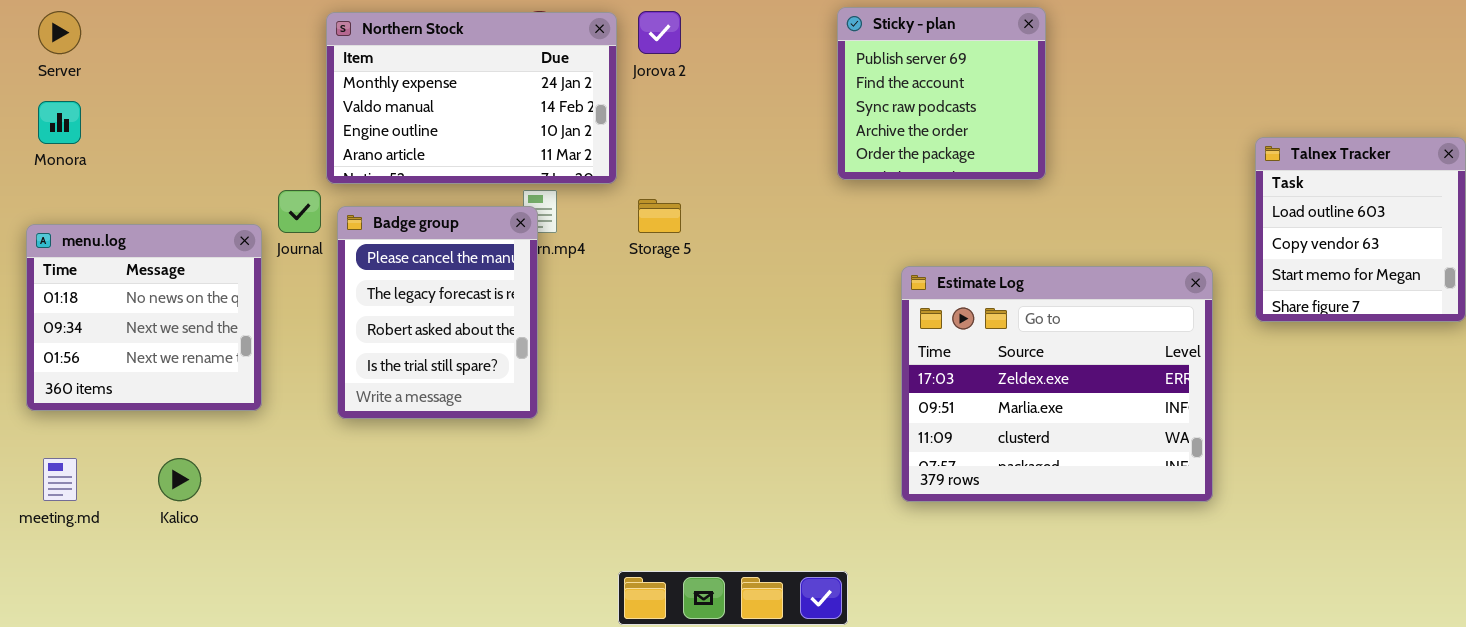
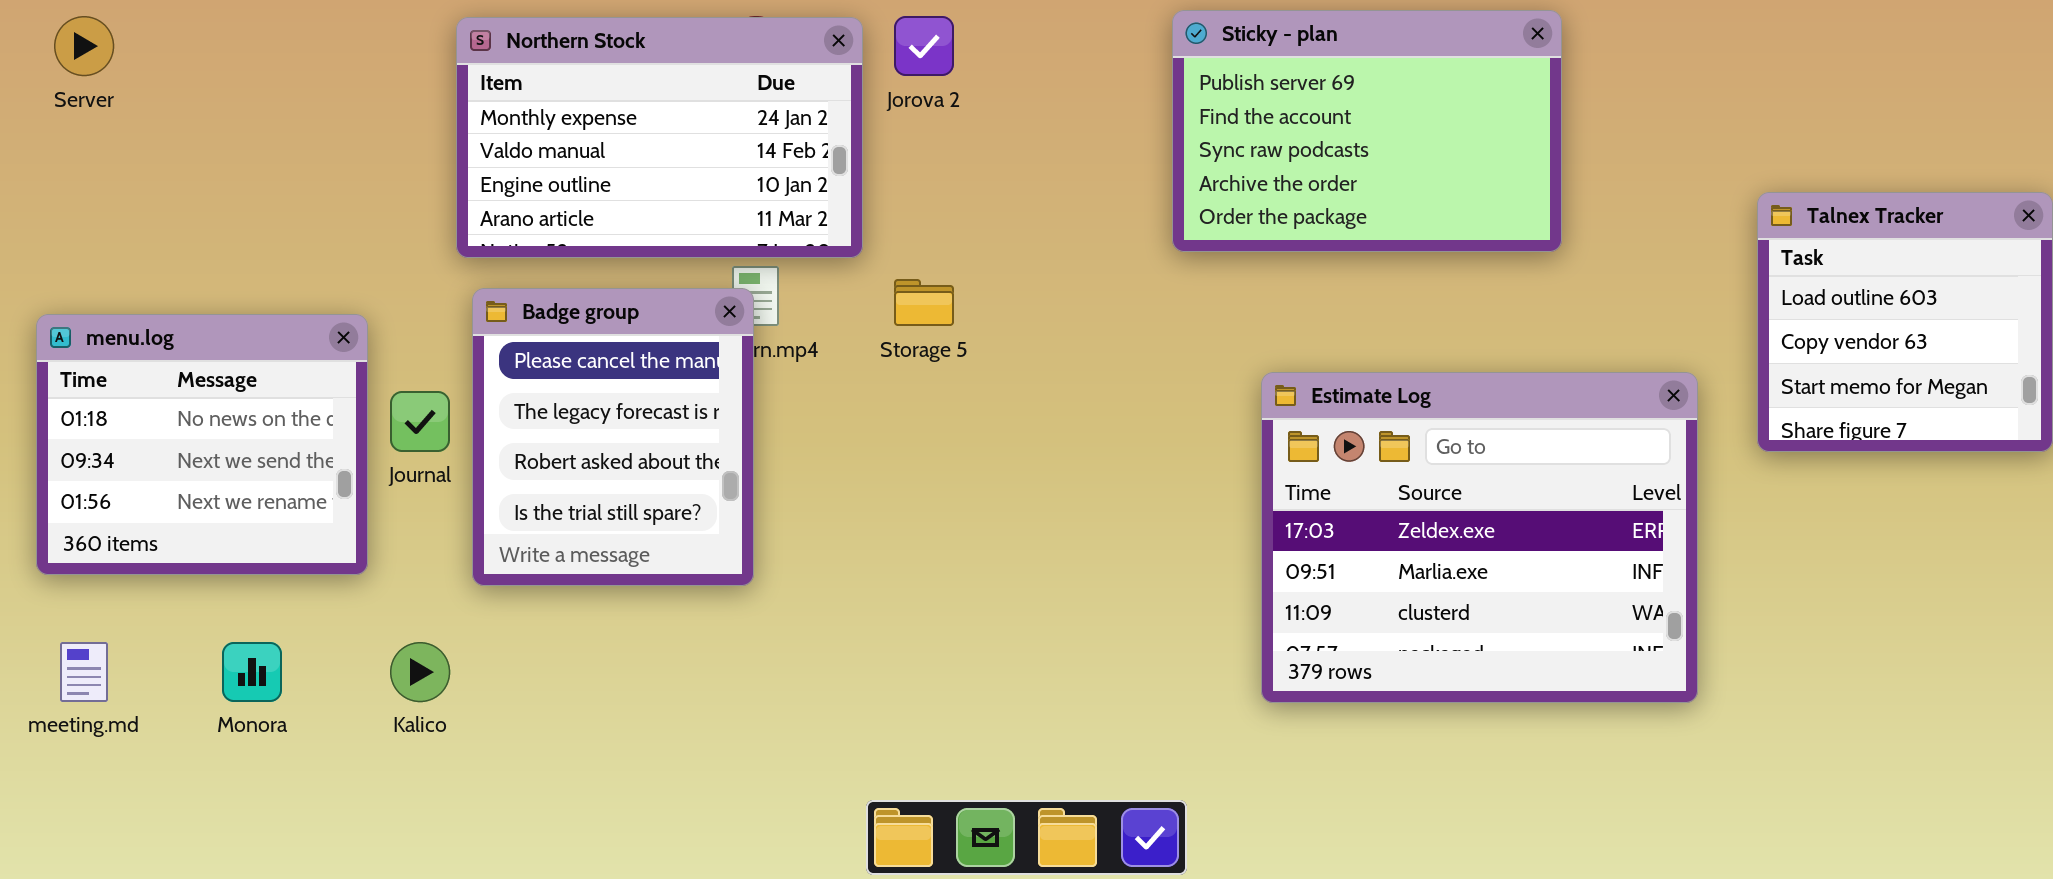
Sticky - plan: [837,7,1046,180] -> [1172,10,1562,252], resized
Monora: [38,101,81,144] -> [222,642,282,702], moved
Journal: [278,190,321,233] -> [390,391,450,452], moved
Kalico: [158,458,201,501] -> [390,642,450,702], moved

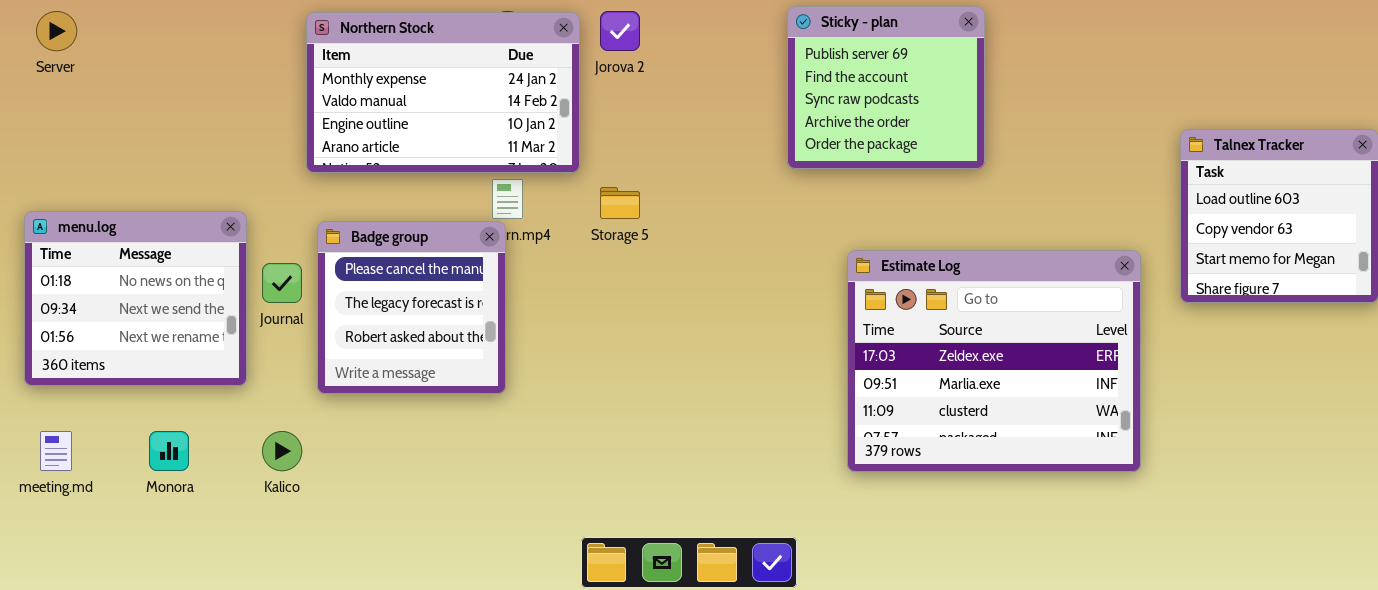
Sticky - plan: [1172,10,1562,252] -> [787,6,985,169], resized
Badge group: [472,288,754,586] -> [317,221,506,394], resized

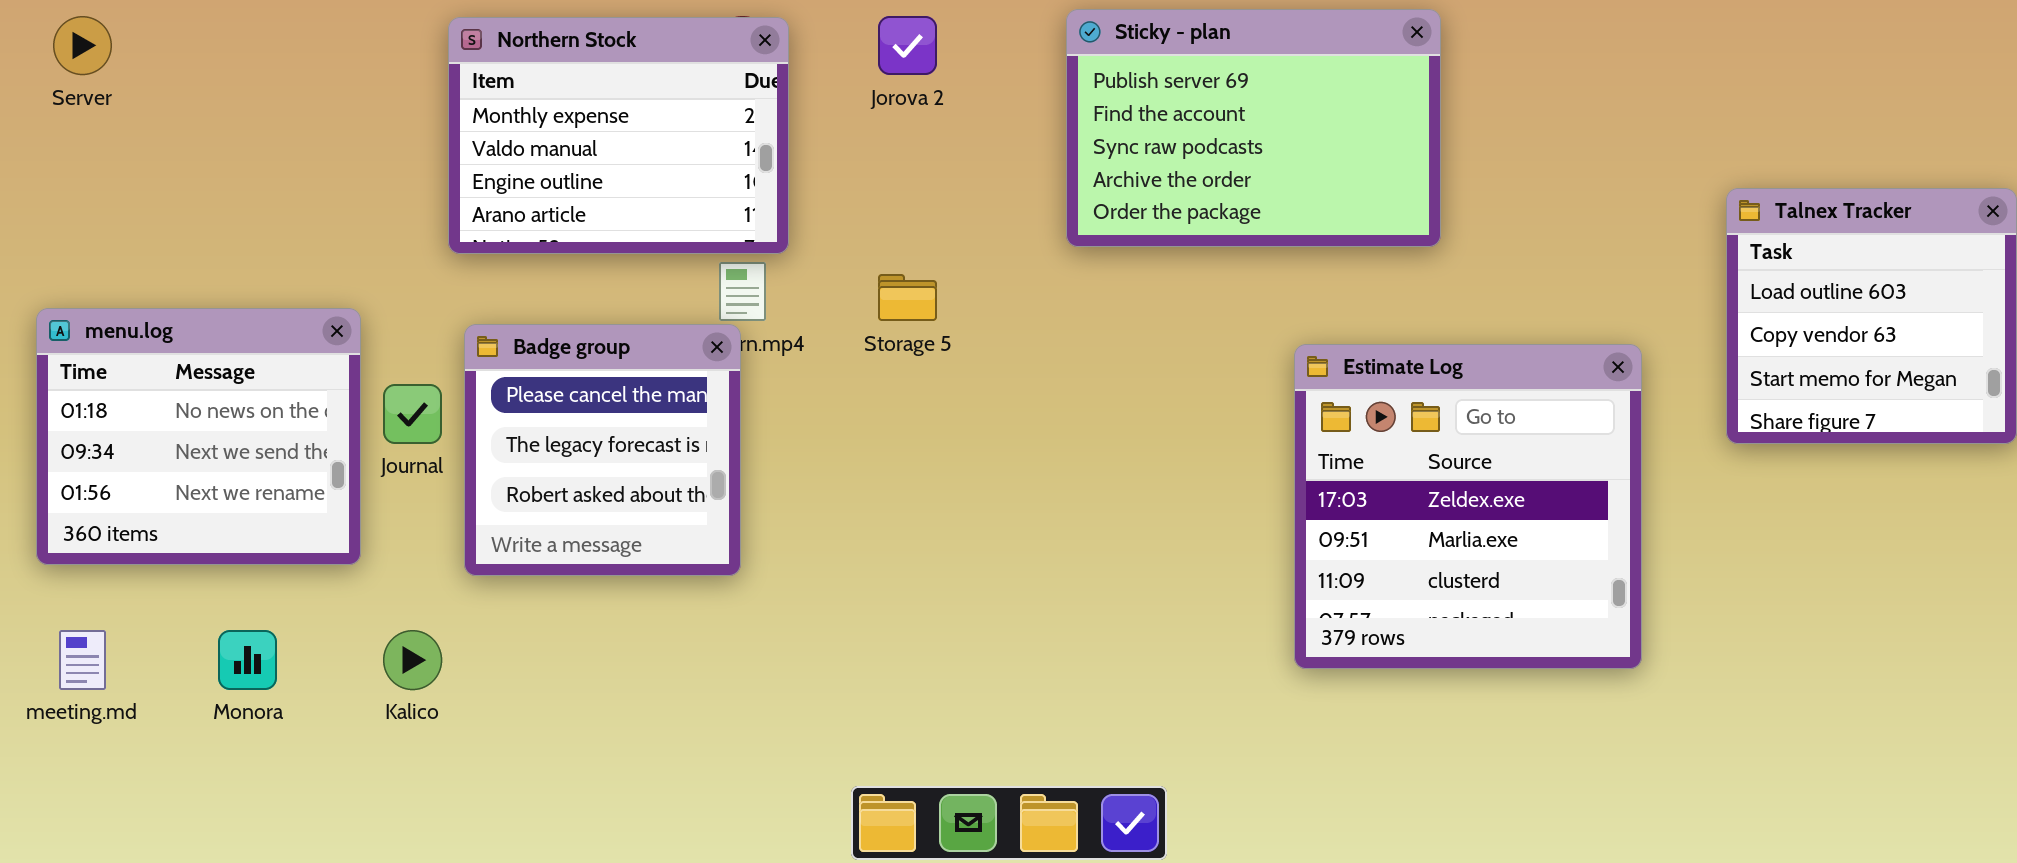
Sticky - plan: [787,6,985,169] -> [1066,9,1441,247], resized
Northern Stock: [306,12,580,173] -> [448,17,789,254], resized
Estimate Log: [847,250,1141,472] -> [1294,344,1642,669], moved, resized

